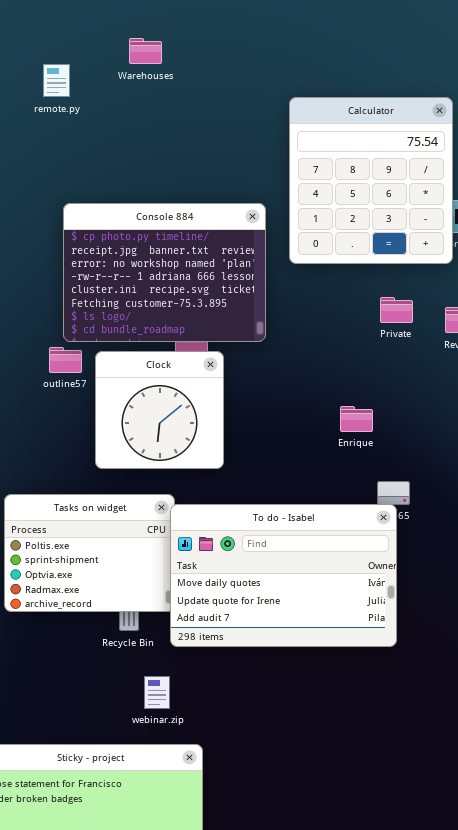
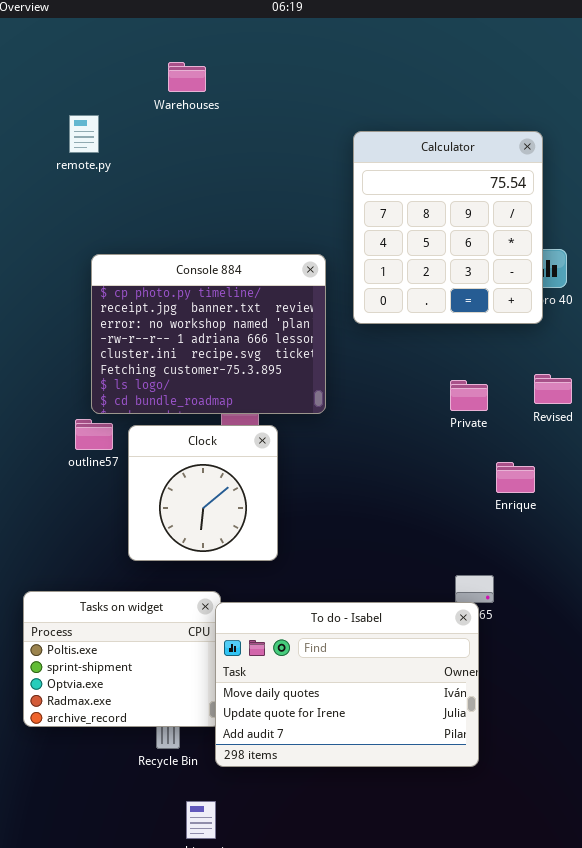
remote.py: [43,64,70,97] -> [69,115,99,153], moved
Private: [380,297,413,323] -> [450,380,488,411], moved
Enrique: [340,406,373,432] -> [496,462,535,493], moved

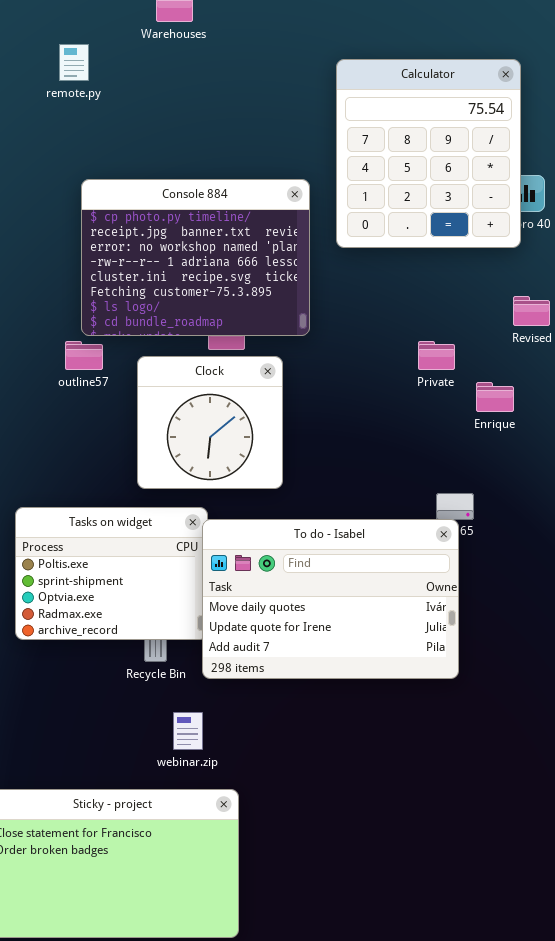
Private: [450,380,488,411] -> [418,341,455,370], moved
Clock: [128,425,278,561] -> [137,356,283,489], moved

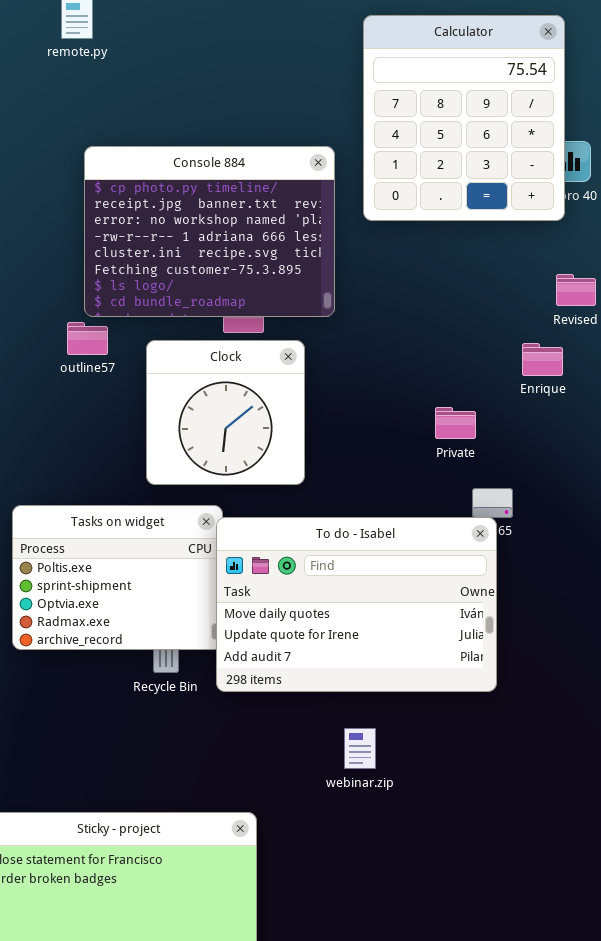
Private: [418,341,455,370] -> [435,407,476,439], moved
Enrique: [476,382,514,412] -> [522,343,563,376], moved
webinar.zip: [173,712,203,750] -> [344,728,376,769], moved

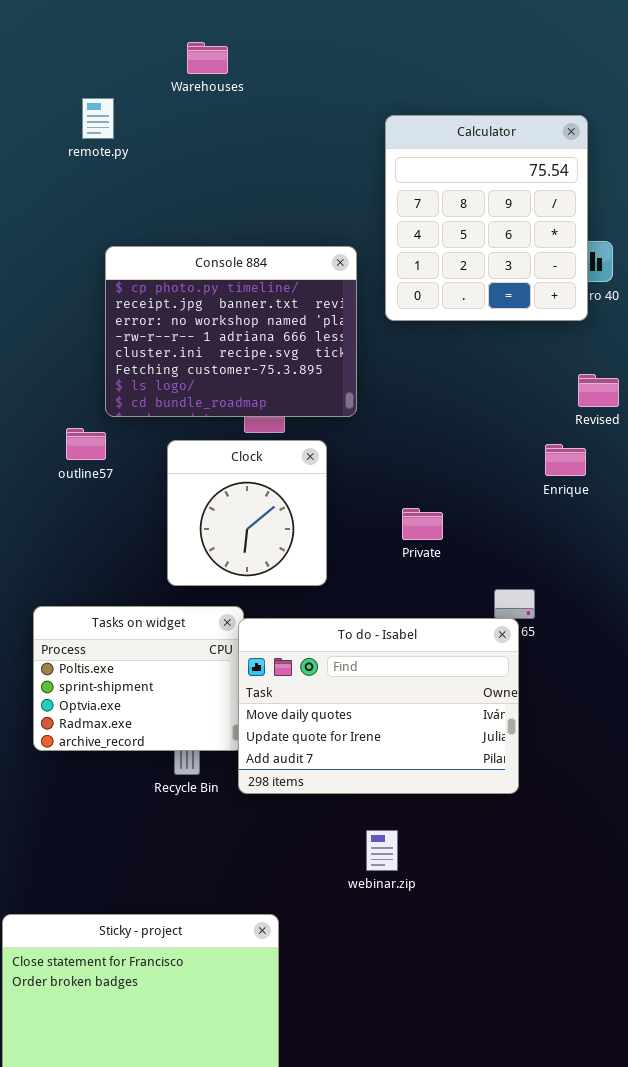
outline57: [67,322,108,355] -> [66,428,106,460], moved
Private: [435,407,476,439] -> [402,508,443,540], moved

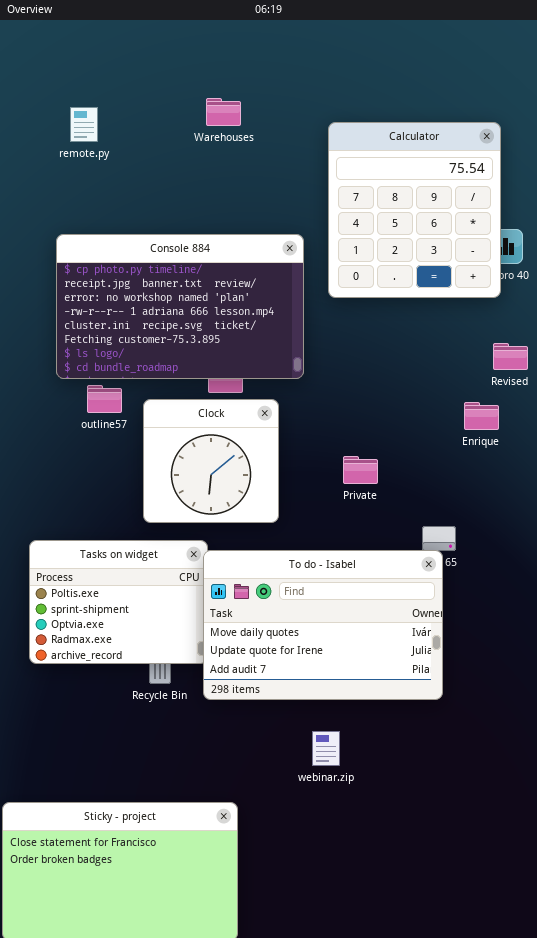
Warehouses: [187,42,228,74] -> [206,98,241,126], moved
Console 884: [105,246,357,417] -> [56,234,304,379], resized
outline57: [66,428,106,460] -> [87,385,122,413], moved

